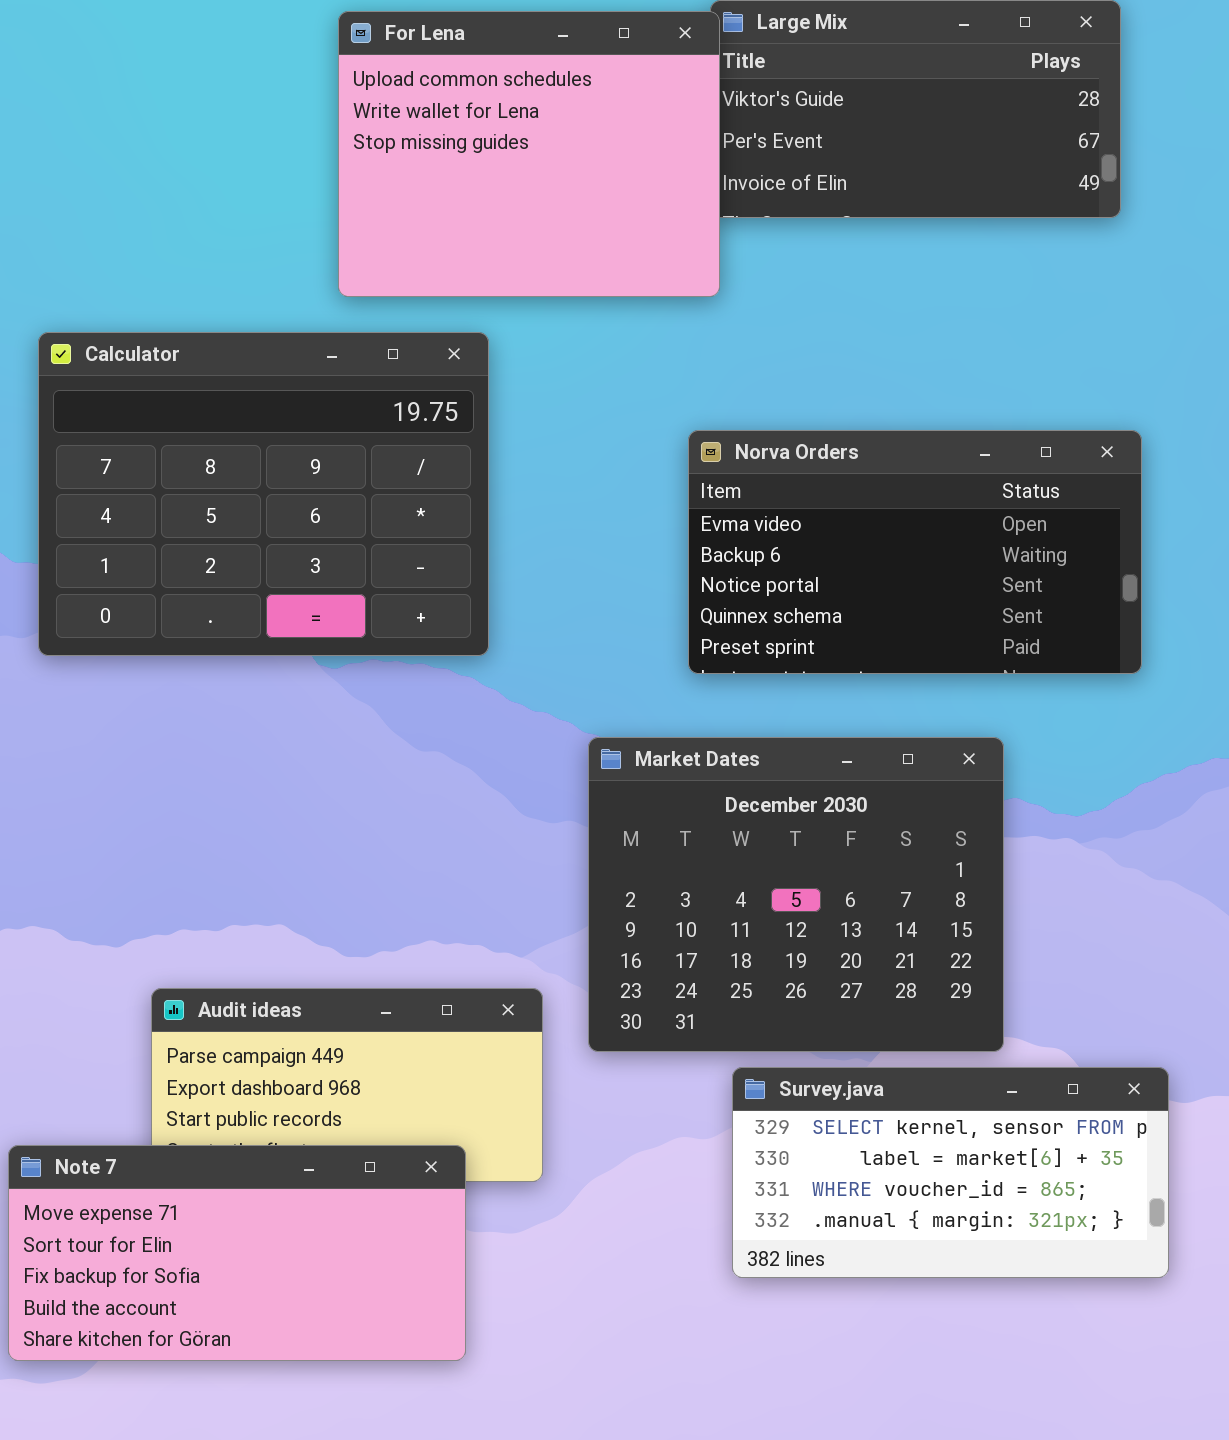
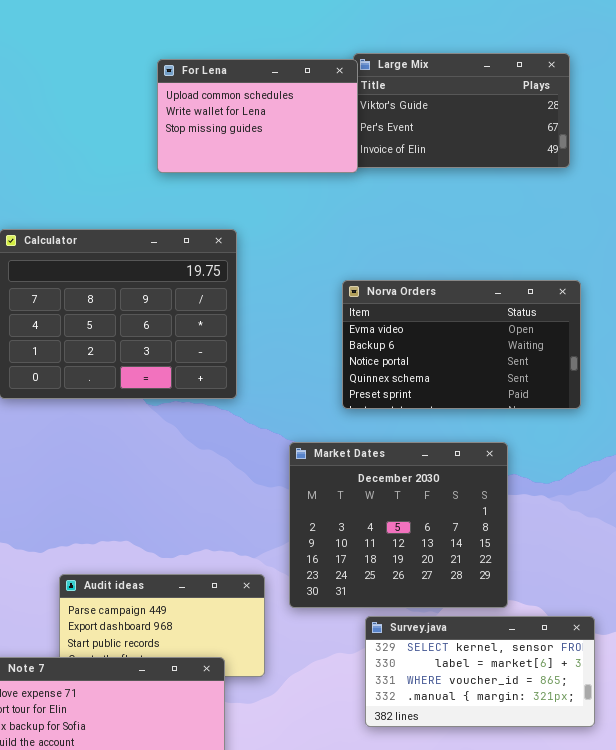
For Lena: [338,11,720,297] -> [157,59,358,173], resized

